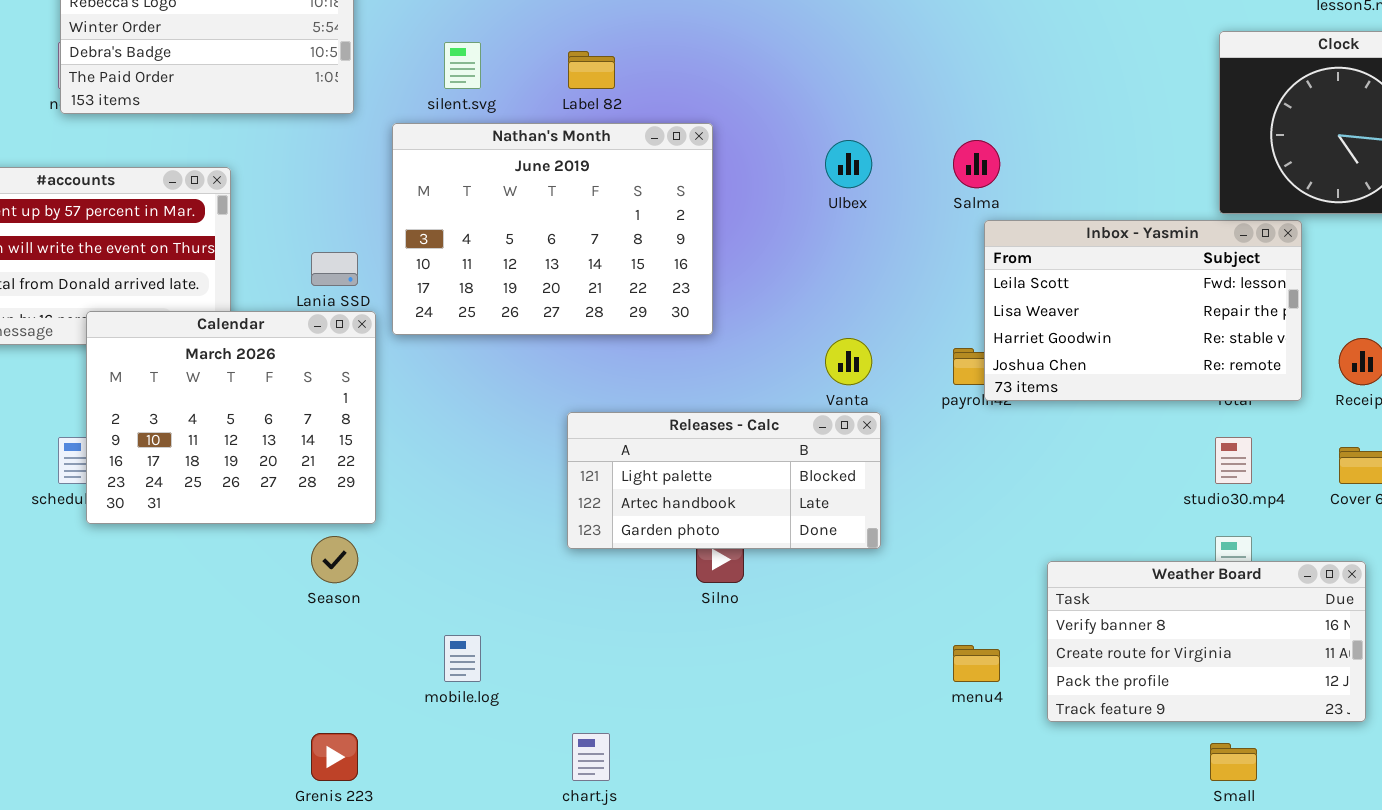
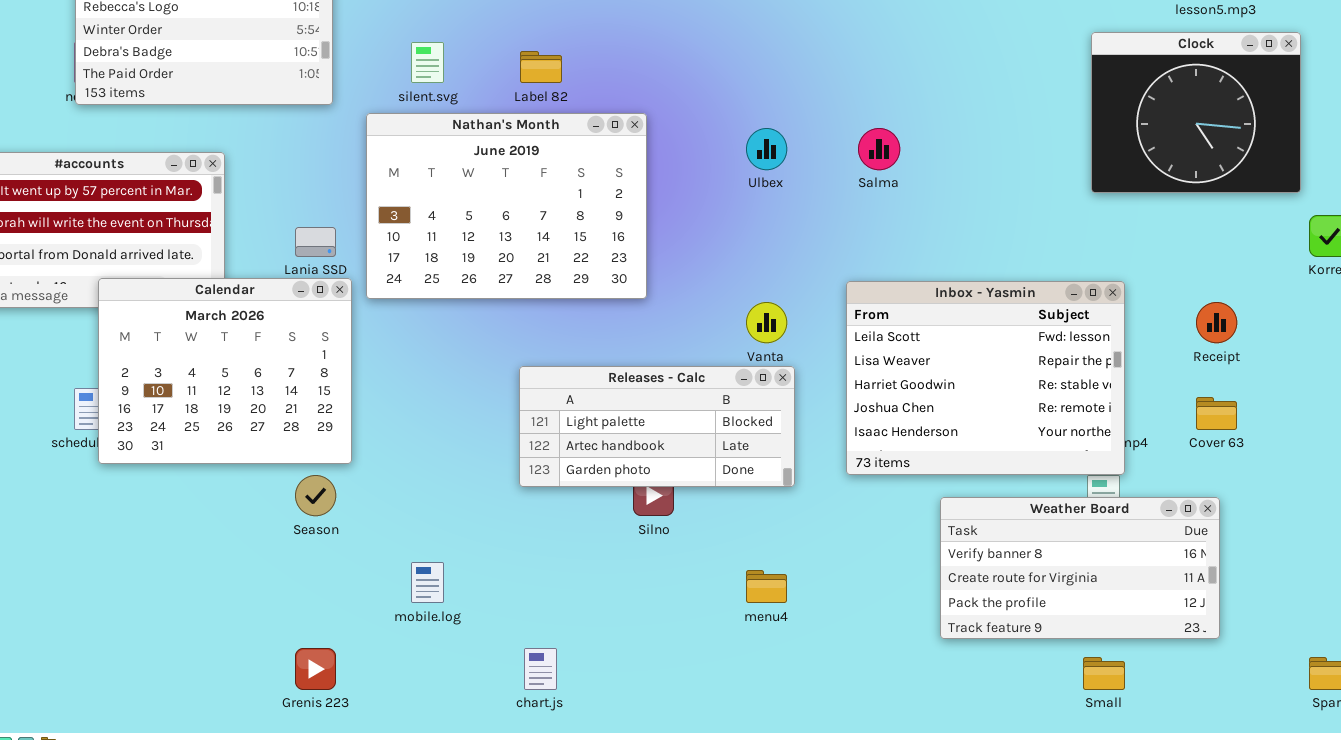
Inbox - Yasmin: [984,220,1302,401] -> [846,281,1125,475], moved, resized
menu4: [953,645,1000,682] -> [746,570,787,603], moved

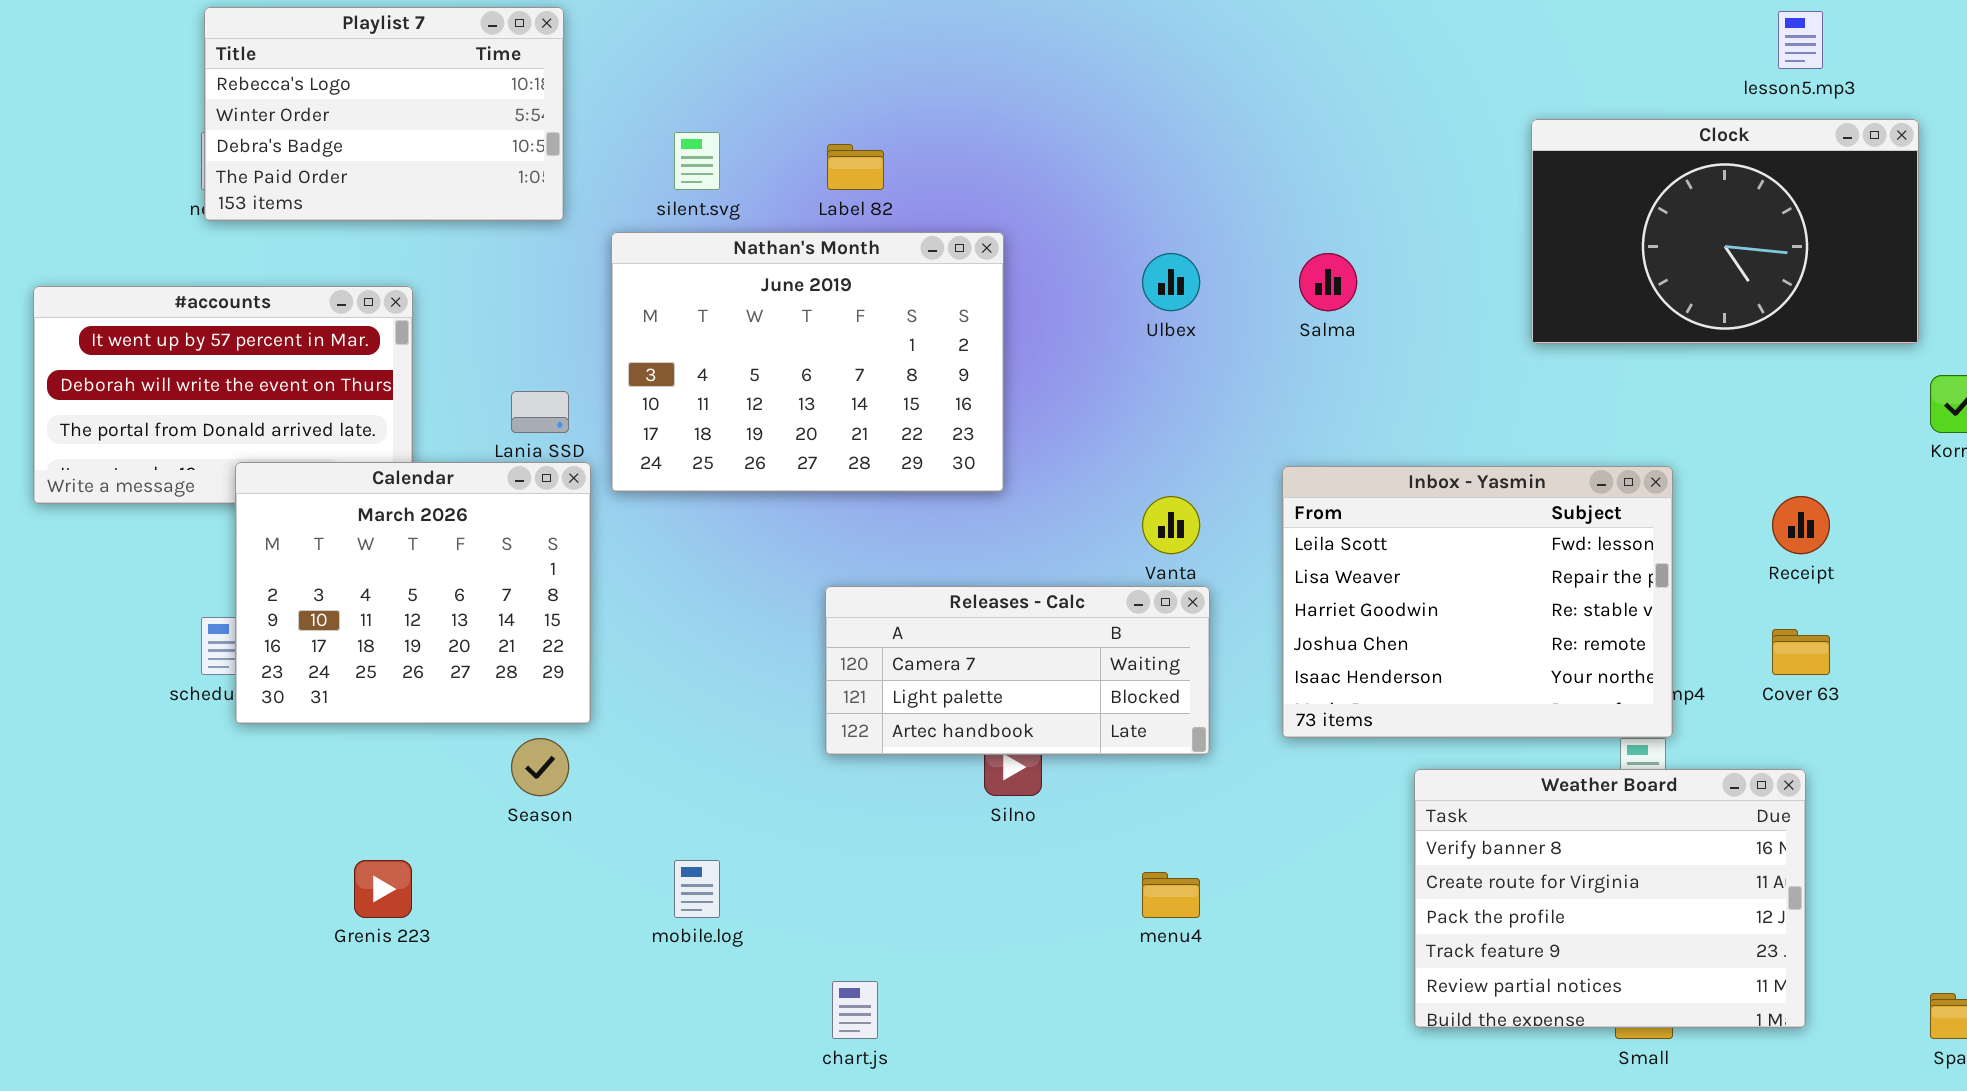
Clock: [1091,32,1301,193] -> [1531,119,1919,344], resized
Releases - Calc: [519,366,795,487] -> [825,586,1210,755], scrolled up 1 row
Weather Board: [940,497,1220,639] -> [1414,769,1806,1028], resized
Grenis 223: [295,648,336,690] -> [354,860,412,918], moved

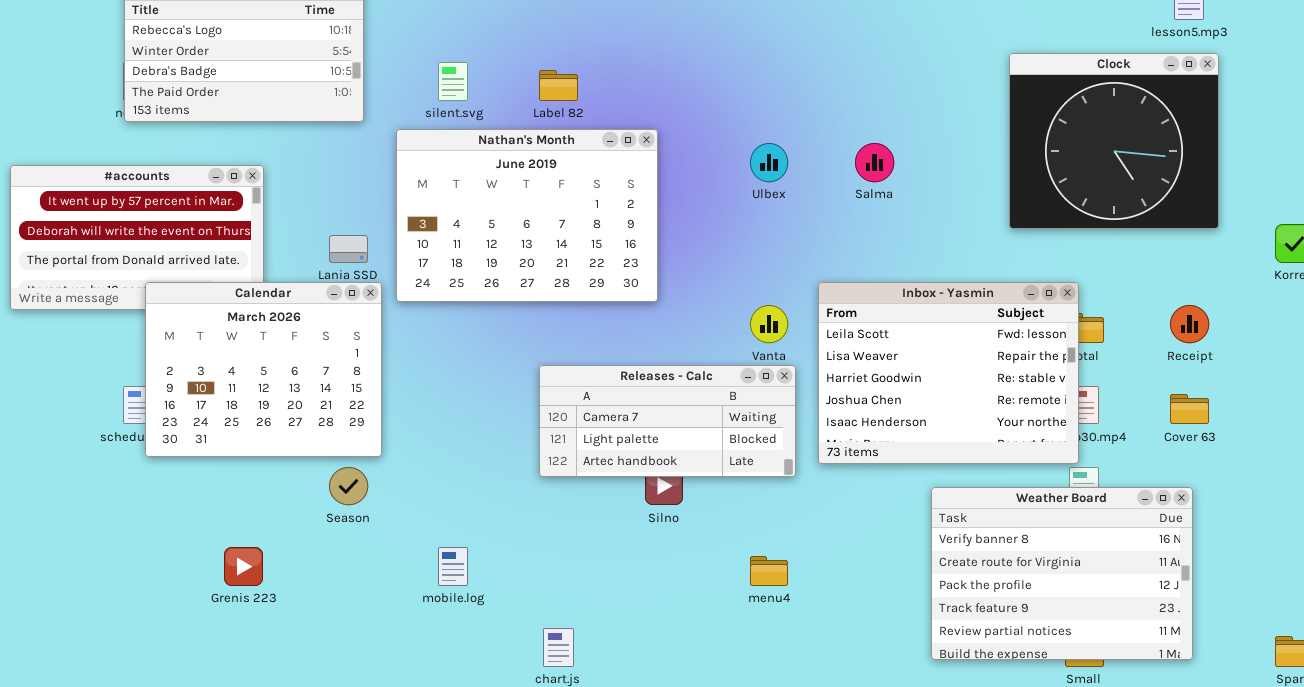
Clock: [1531,119,1919,344] -> [1009,53,1219,229], resized
Inbox - Yasmin: [1282,466,1673,738] -> [818,282,1079,464], moved

